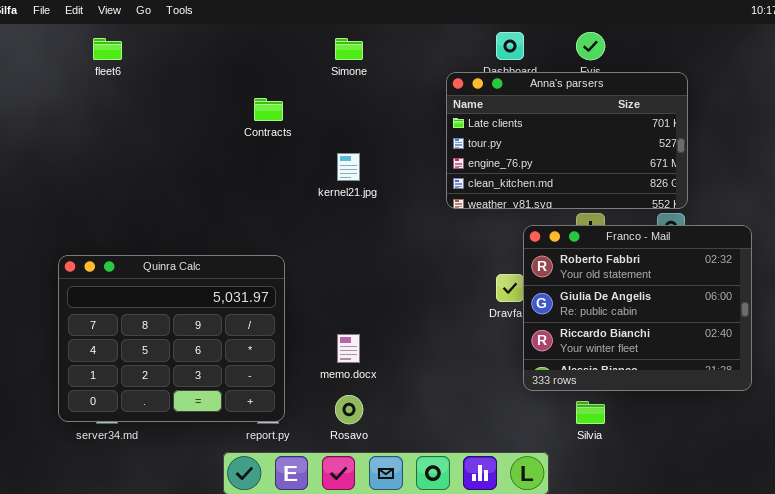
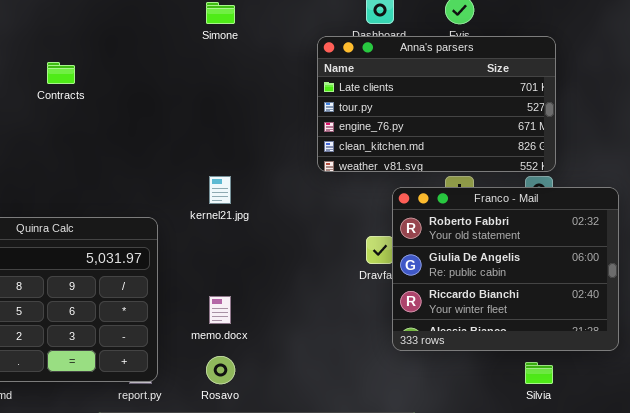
Contracts: [254,98,283,121] -> [47,62,75,84], moved
kernel21.jpg: [337,153,360,181] -> [209,176,231,204], moved
Silvia: [576,401,605,424] -> [525,362,553,384], moved

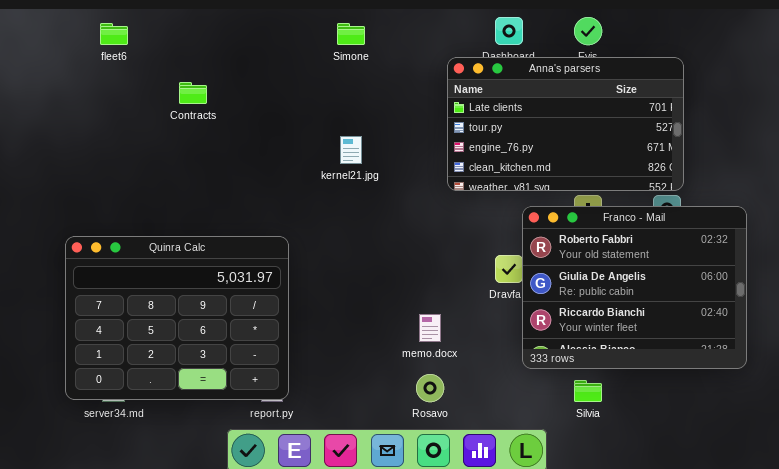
kernel21.jpg: [209,176,231,204] -> [340,136,362,164], moved
memo.docx: [209,296,231,324] -> [419,314,441,342], moved
Rosavo: [206,356,235,384] -> [416,374,444,402], moved
Silvia: [525,362,553,384] -> [574,380,602,402], moved

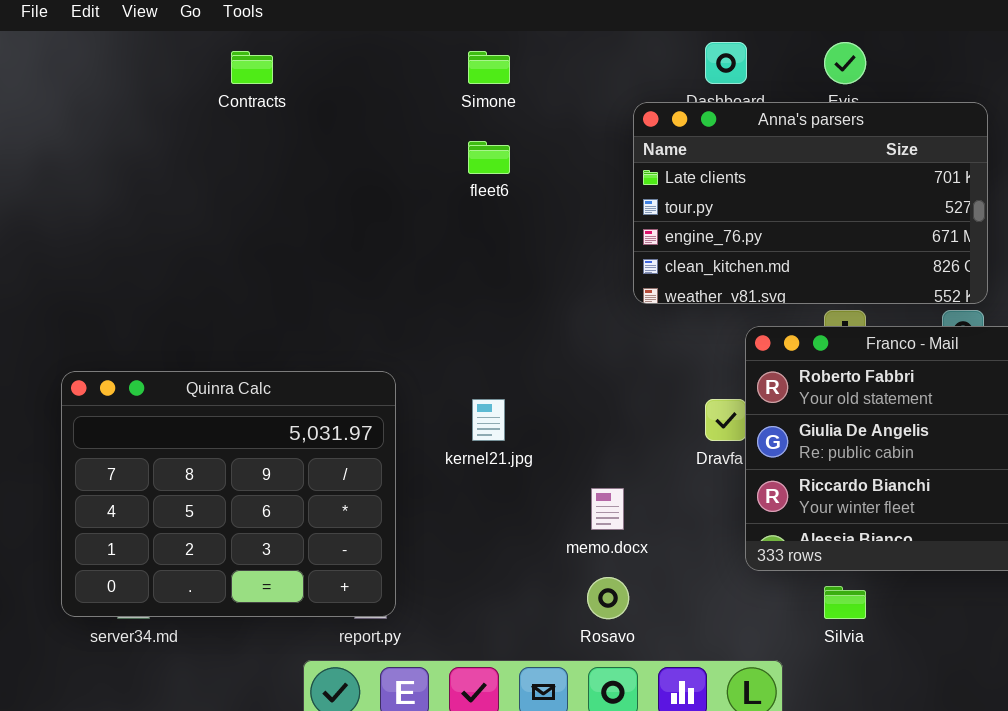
fleet6: [100,23,128,45] -> [468,141,510,174], moved
Contracts: [179,82,207,104] -> [231,51,273,84], moved
kernel21.jpg: [340,136,362,164] -> [472,399,505,441], moved

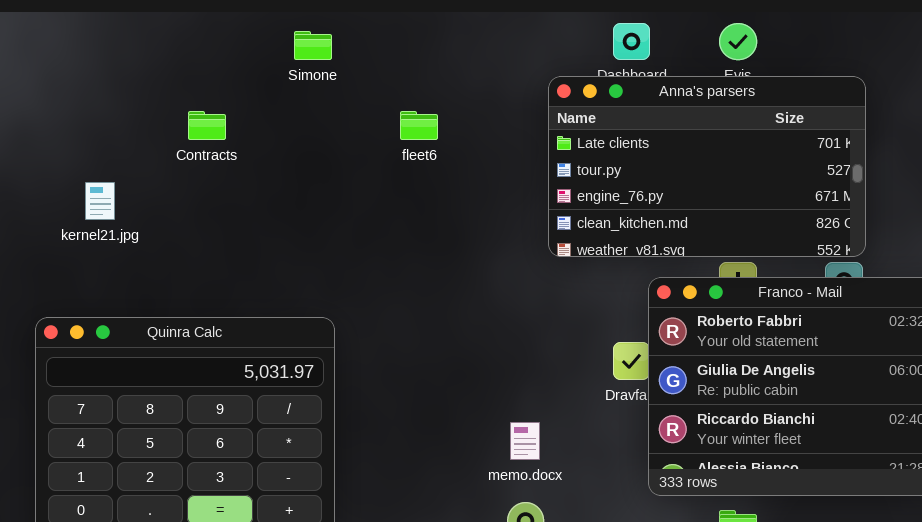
Contracts: [231,51,273,84] -> [188,111,226,140], moved
Simone: [468,51,510,84] -> [294,31,332,60], moved
kernel21.jpg: [472,399,505,441] -> [85,182,115,220], moved

